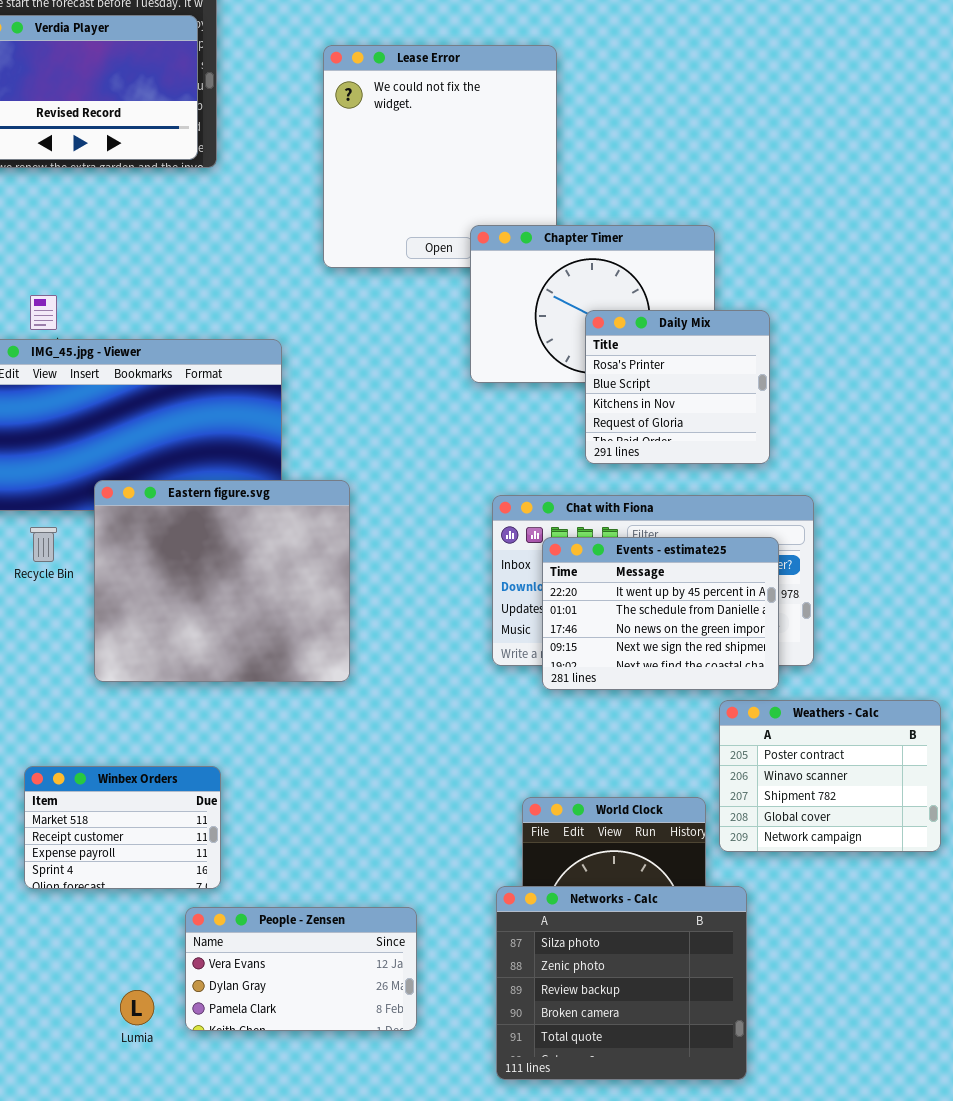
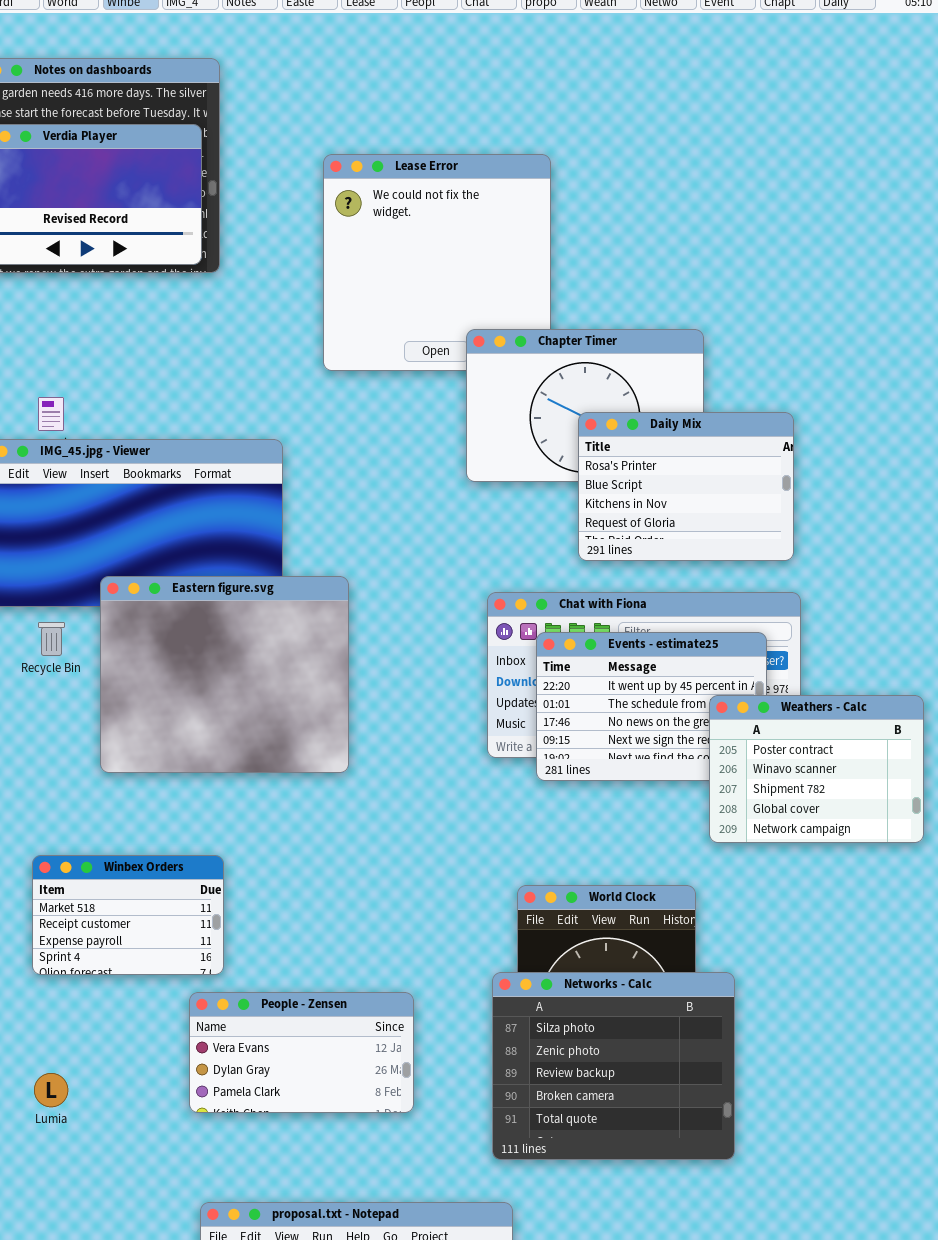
Daily Mix: [585,310,770,464] -> [578,412,794,561], resized
Weathers - Calc: [719,700,941,852] -> [709,695,924,843], moved
Lumia: [120,990,154,1025] -> [34,1073,68,1107], moved

